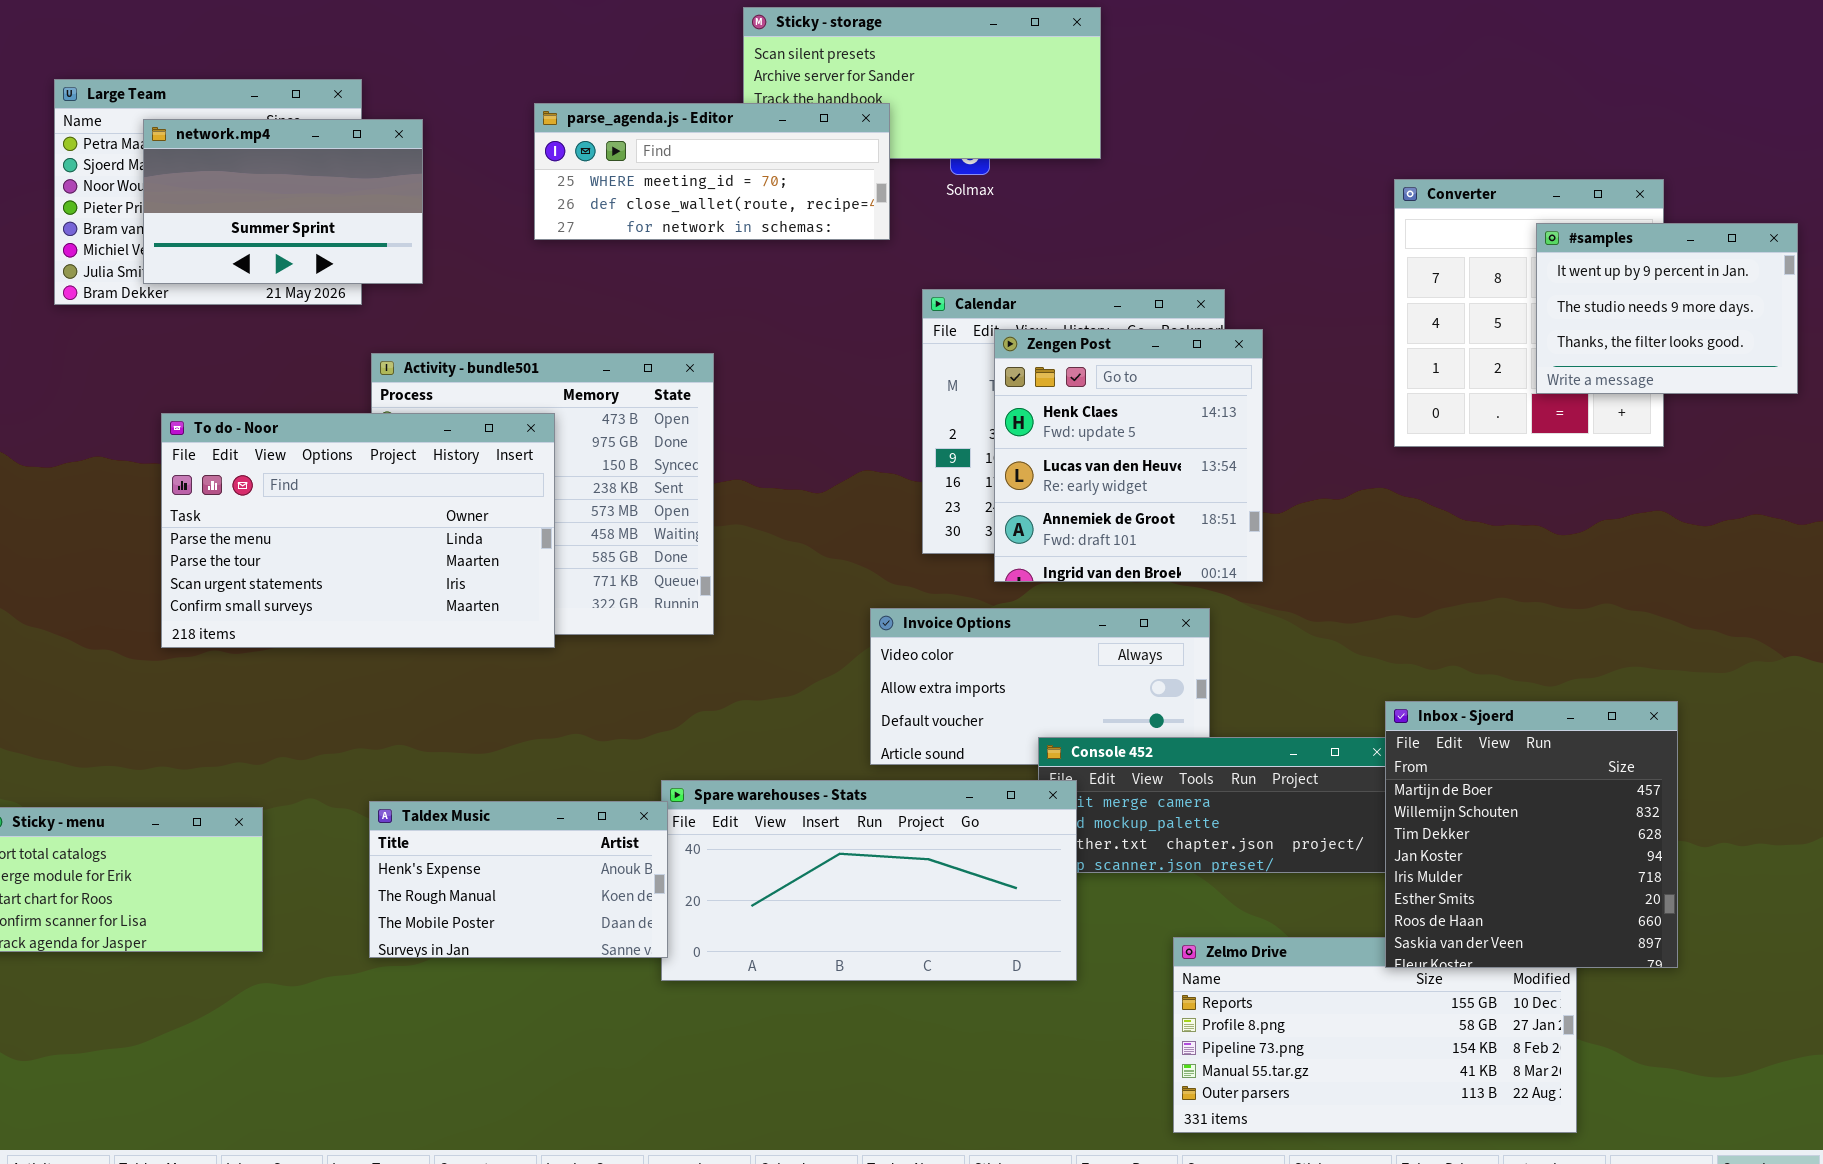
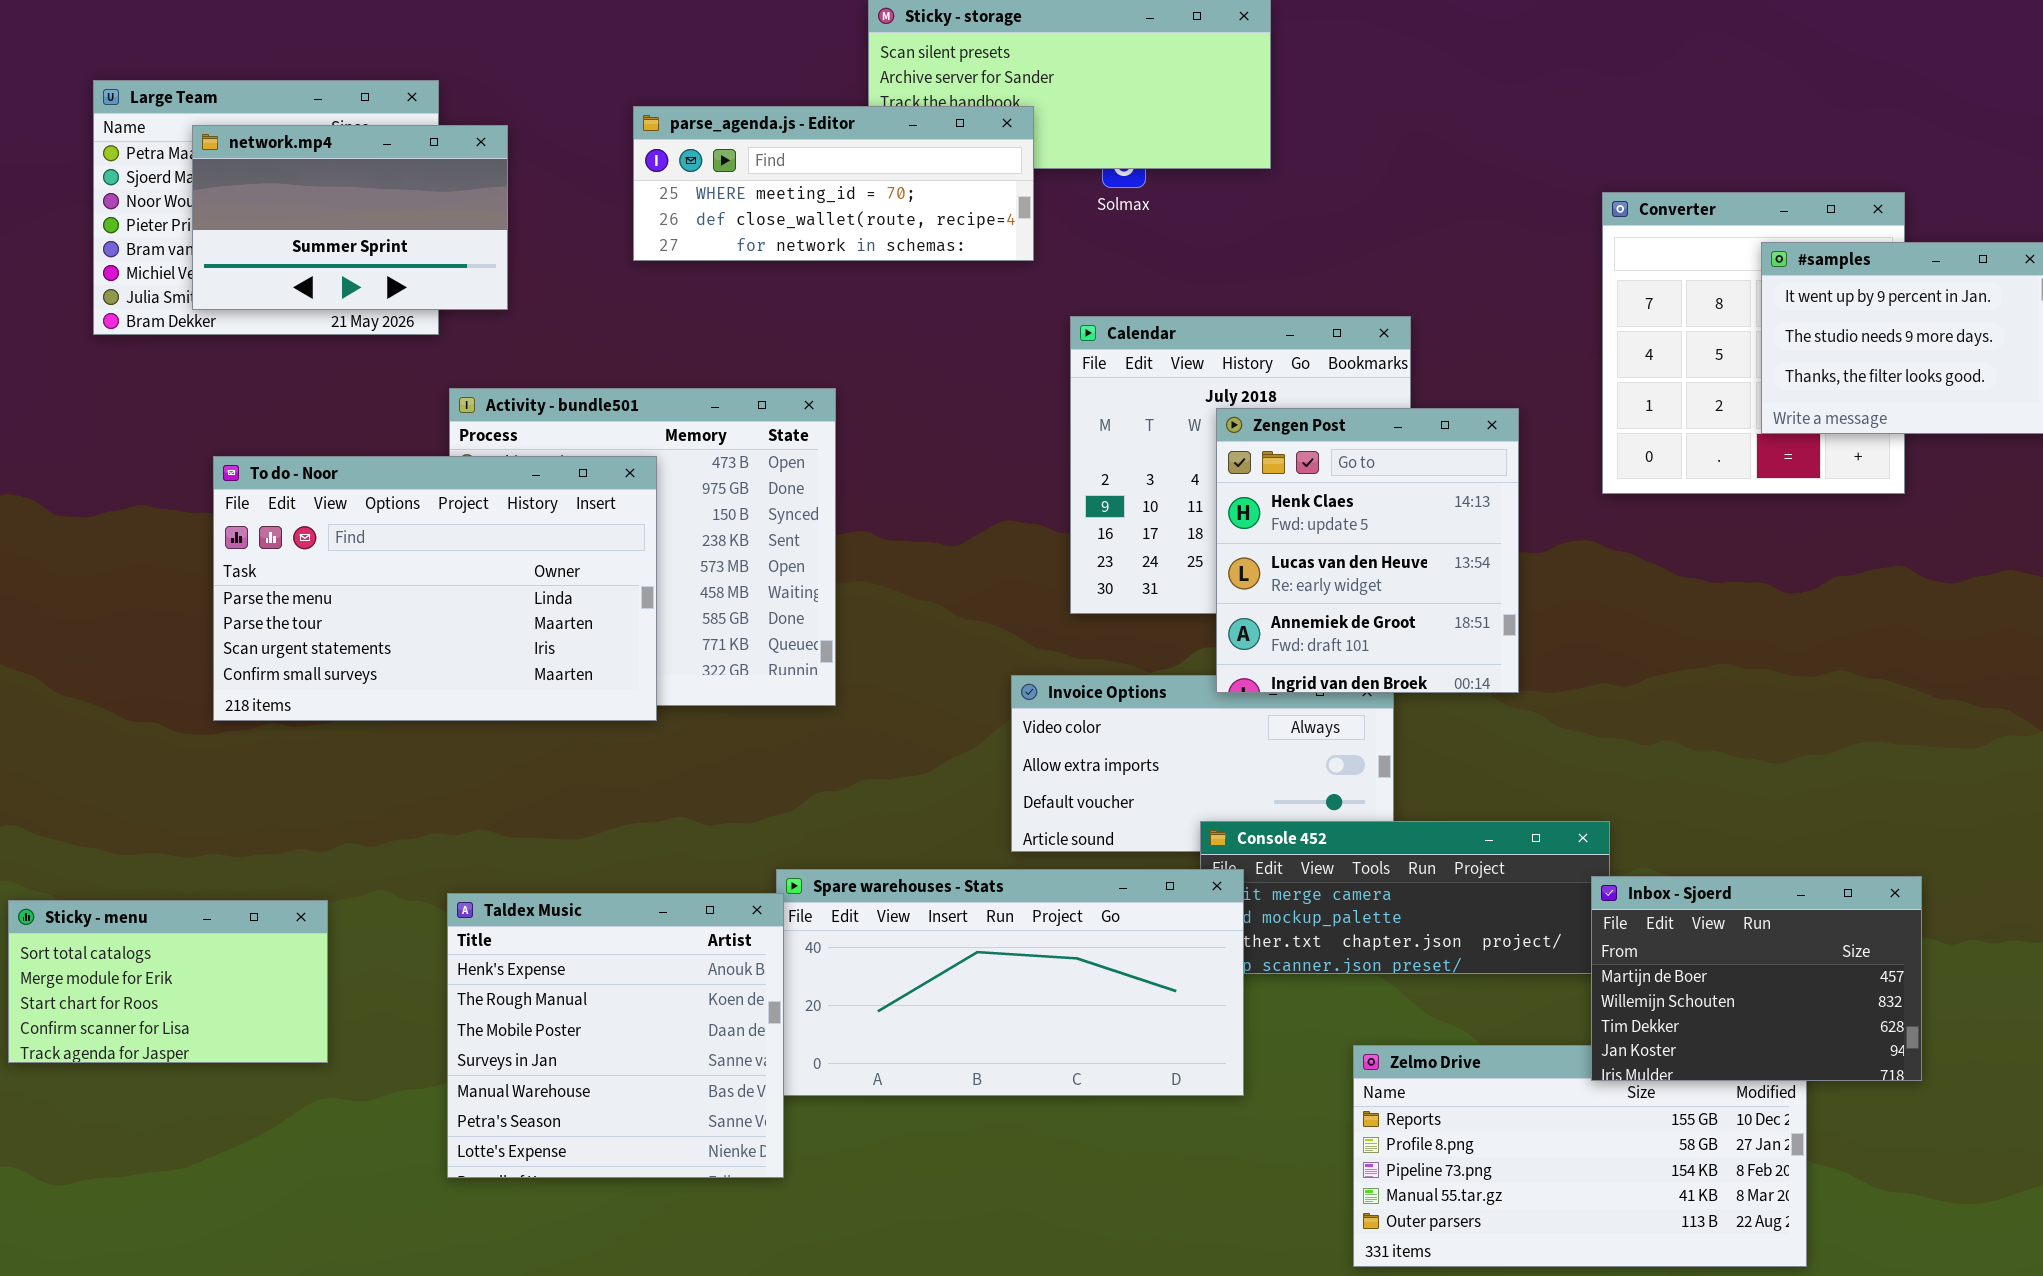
Zengen Post: [994,329,1263,582] -> [1216,408,1519,693], moved
Inbox - Sjoerd: [1385,701,1678,968] -> [1591,876,1922,1081], resized
Taldex Music: [369,801,668,958] -> [447,893,784,1178], resized

